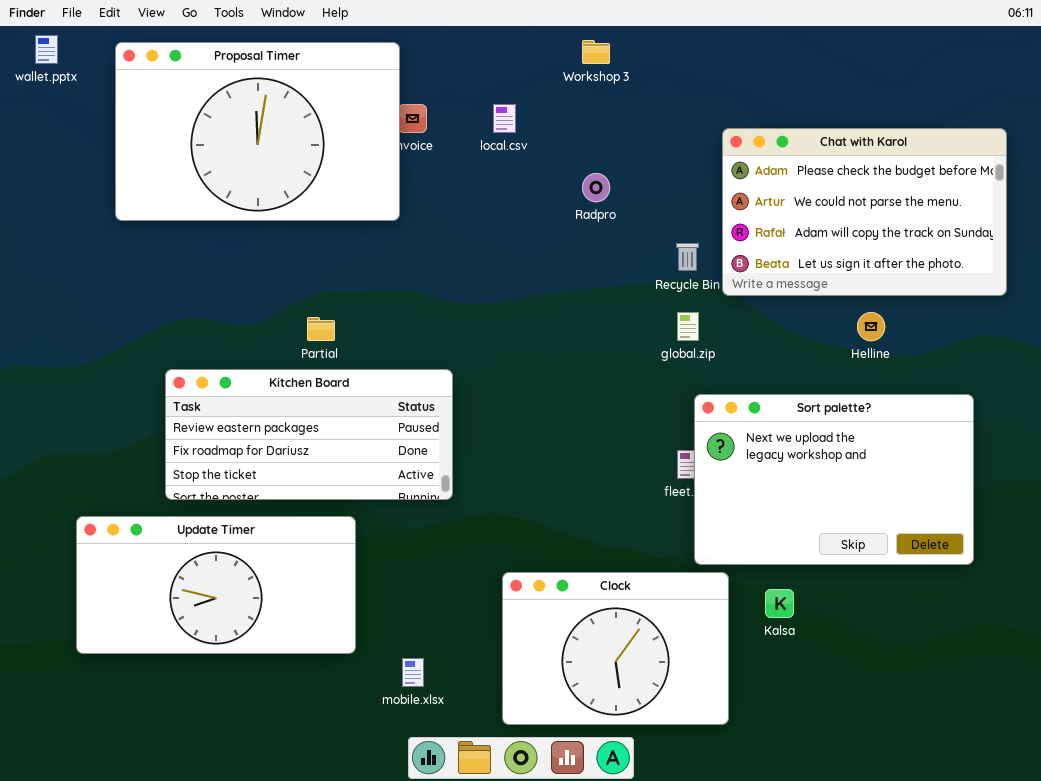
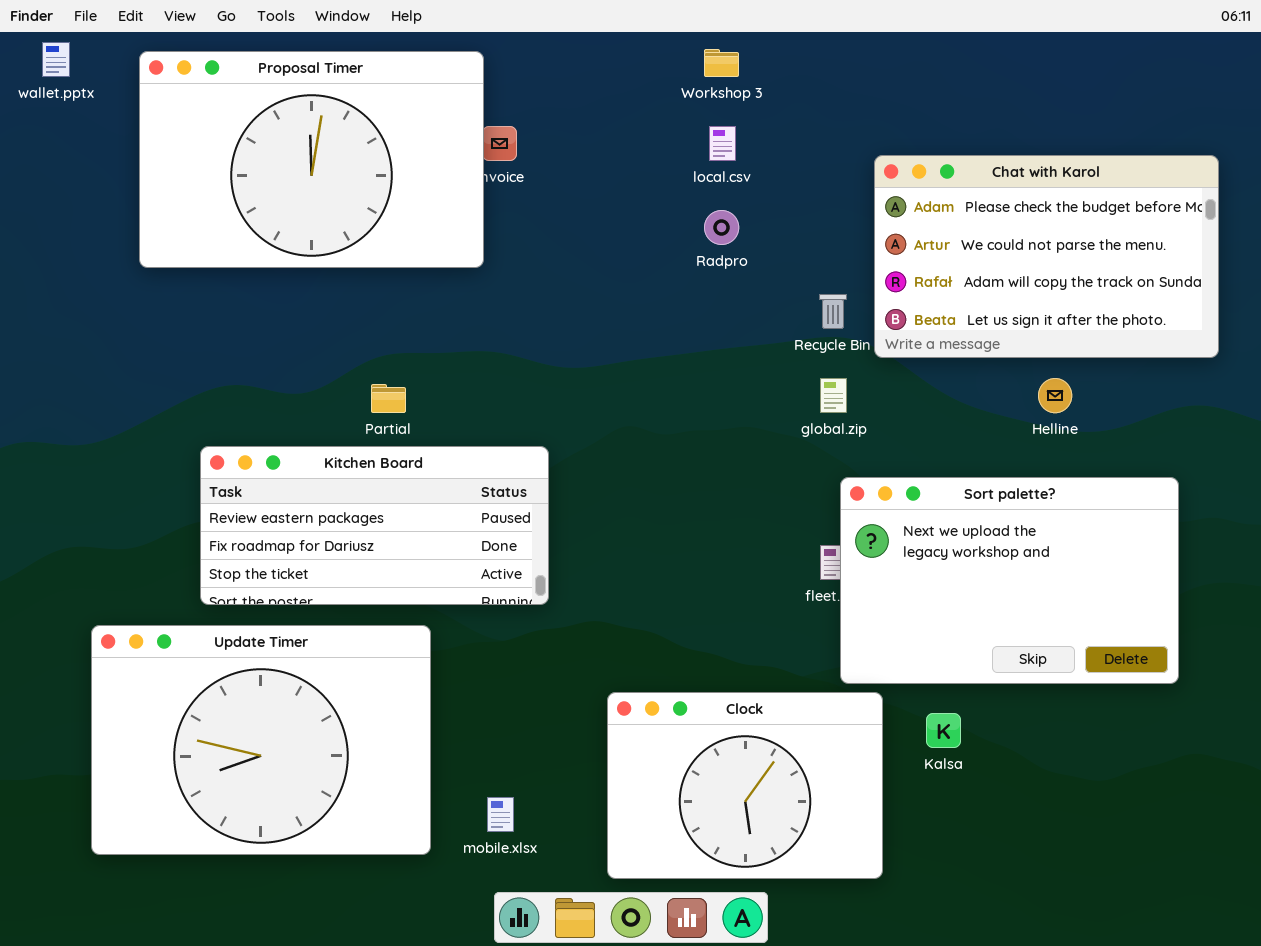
local.csv: [493,104,516,133] -> [709,126,736,161], moved
Update Timer: [76,516,356,654] -> [91,625,431,855], resized

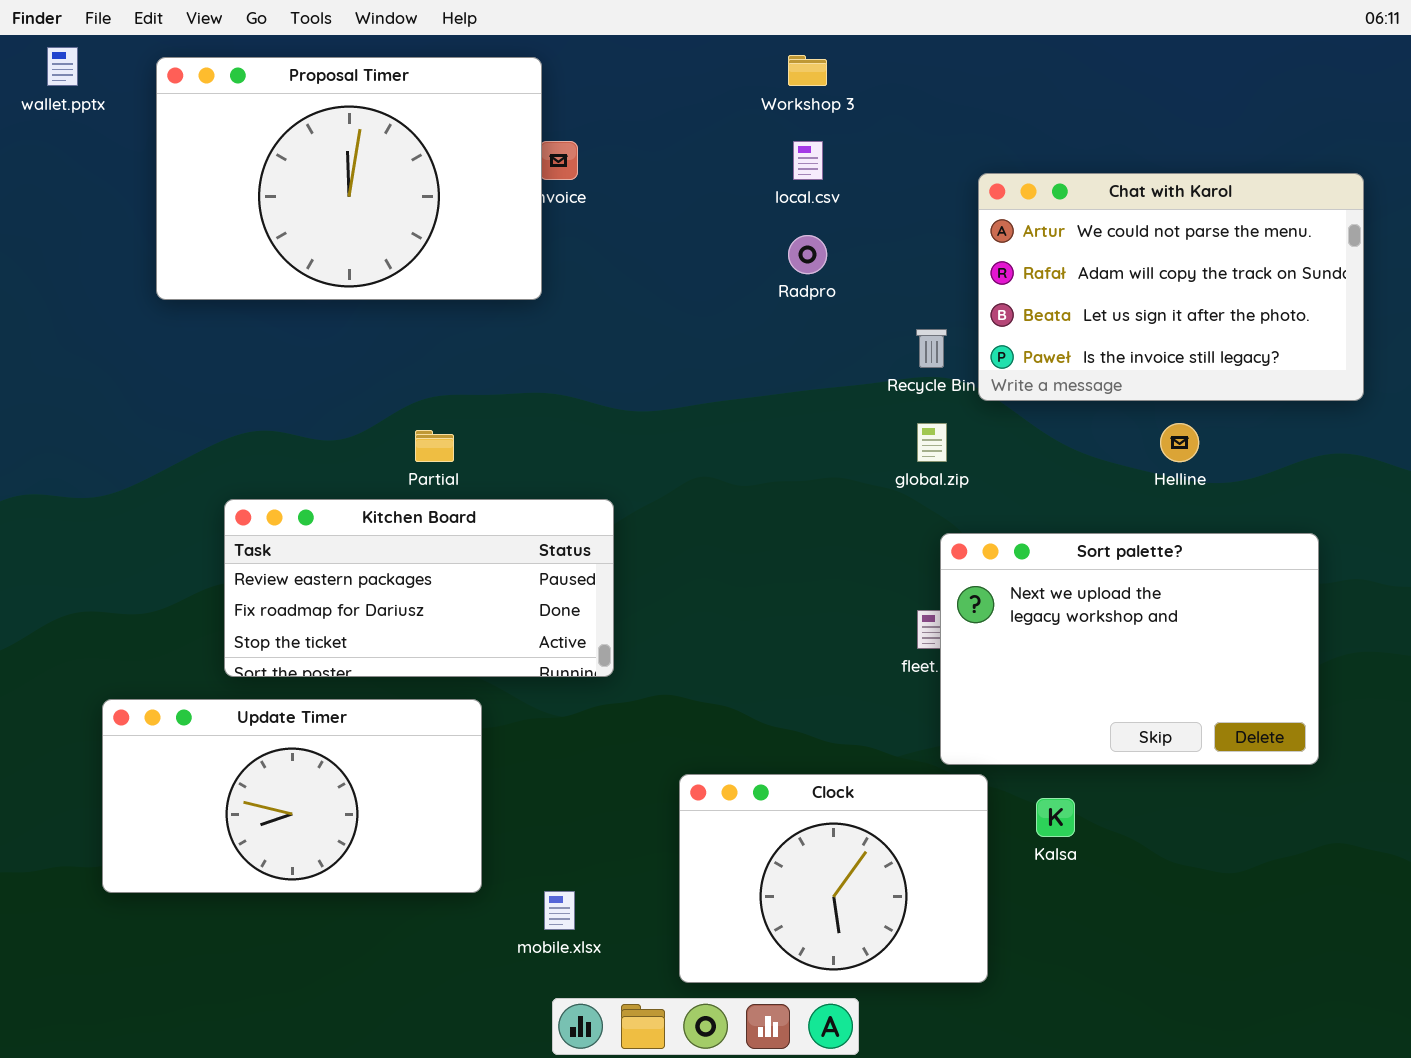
Chat with Karol: [874,155,1219,358] -> [978,173,1364,401], scrolled down 1 row
Update Timer: [91,625,431,855] -> [102,699,482,893], resized

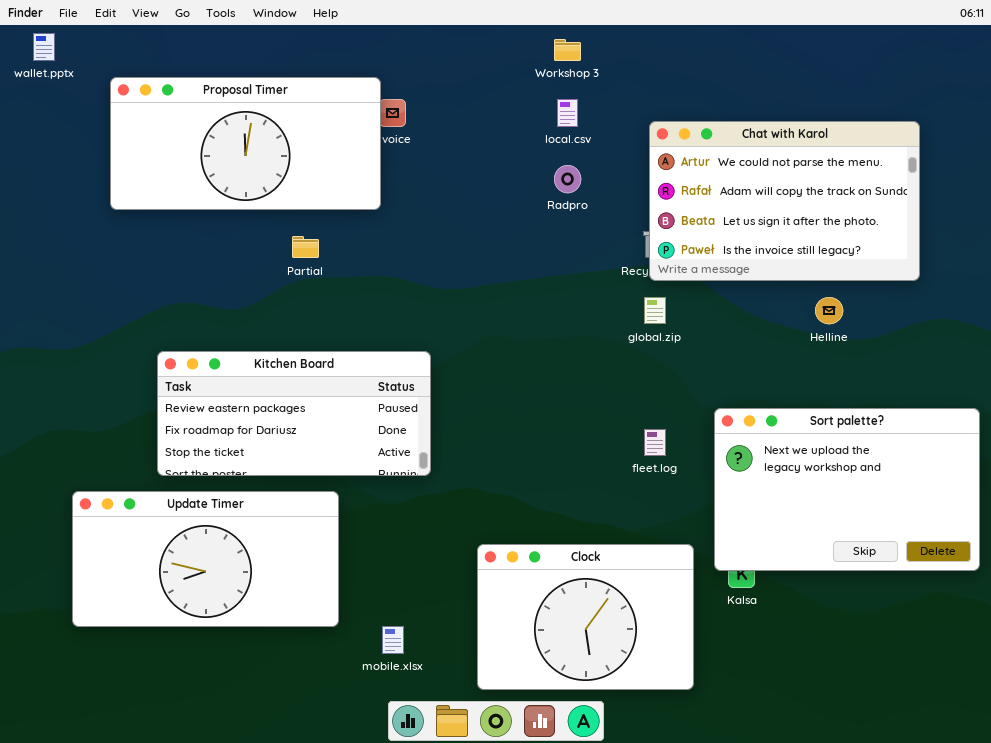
Proposal Timer: [156,57,542,300] -> [110,77,381,210], resized
Chat with Karol: [978,173,1364,401] -> [649,121,920,281], moved
Partial: [415,430,454,462] -> [292,236,319,258], moved
Sort palette?: [940,533,1319,765] -> [714,408,980,571], moved

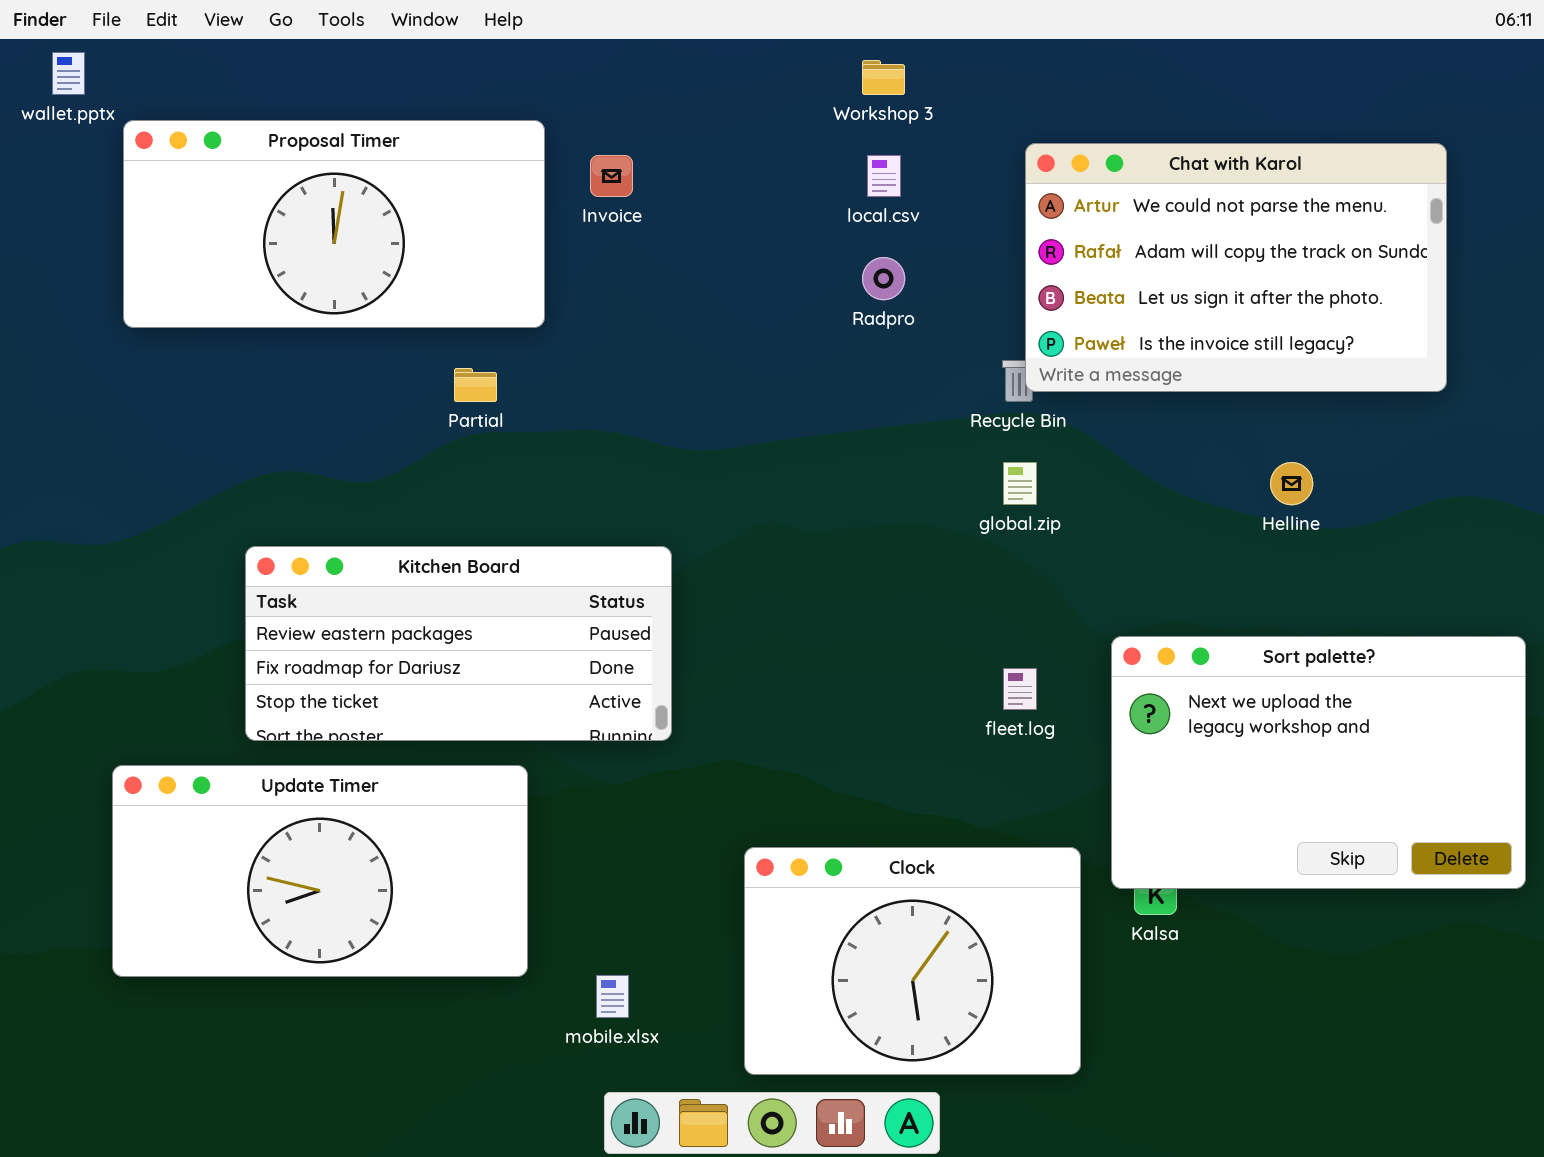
Proposal Timer: [110,77,381,210] -> [123,120,545,328], moved
Chat with Karol: [649,121,920,281] -> [1025,143,1447,392], moved

